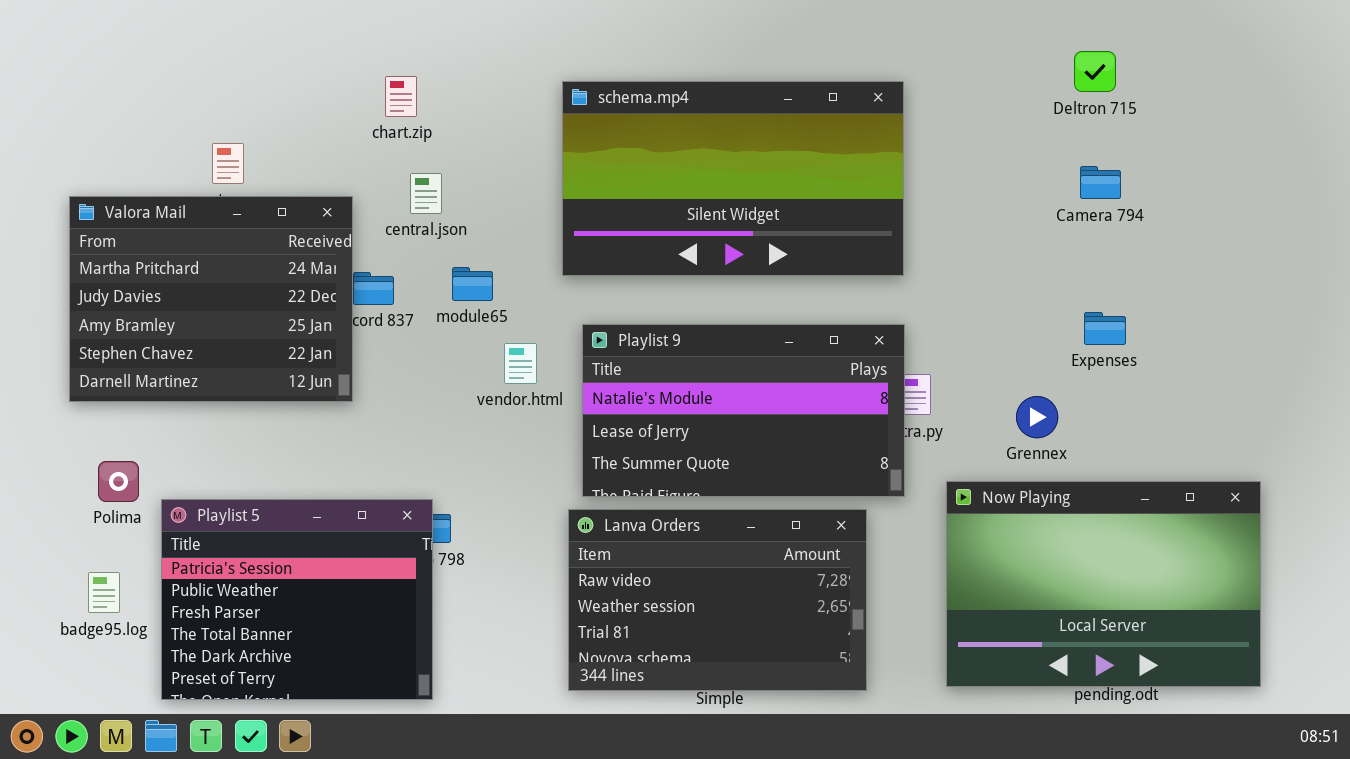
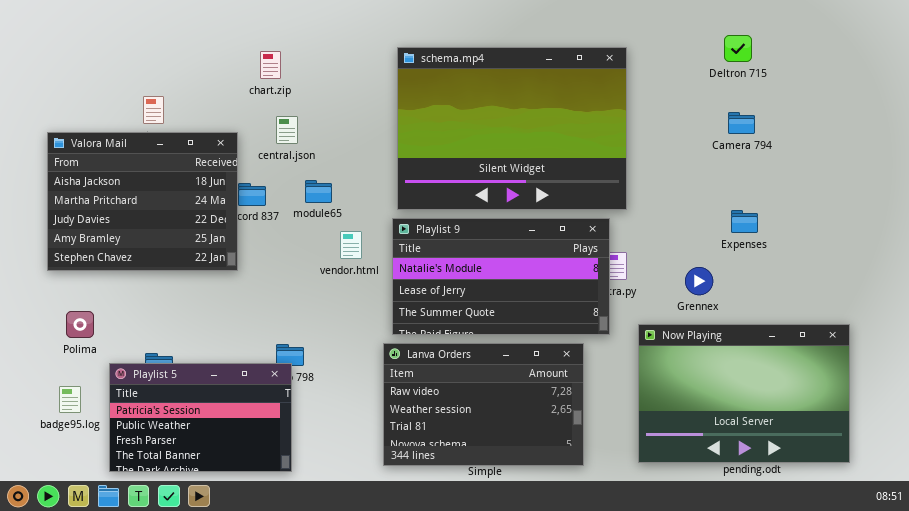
schema.mp4: [562,81,904,276] -> [397,47,627,210], moved, resized
Valora Mail: [69,196,353,402] -> [47,132,238,271], scrolled up 1 row
Playlist 5: [161,499,433,700] -> [109,363,292,472], resized

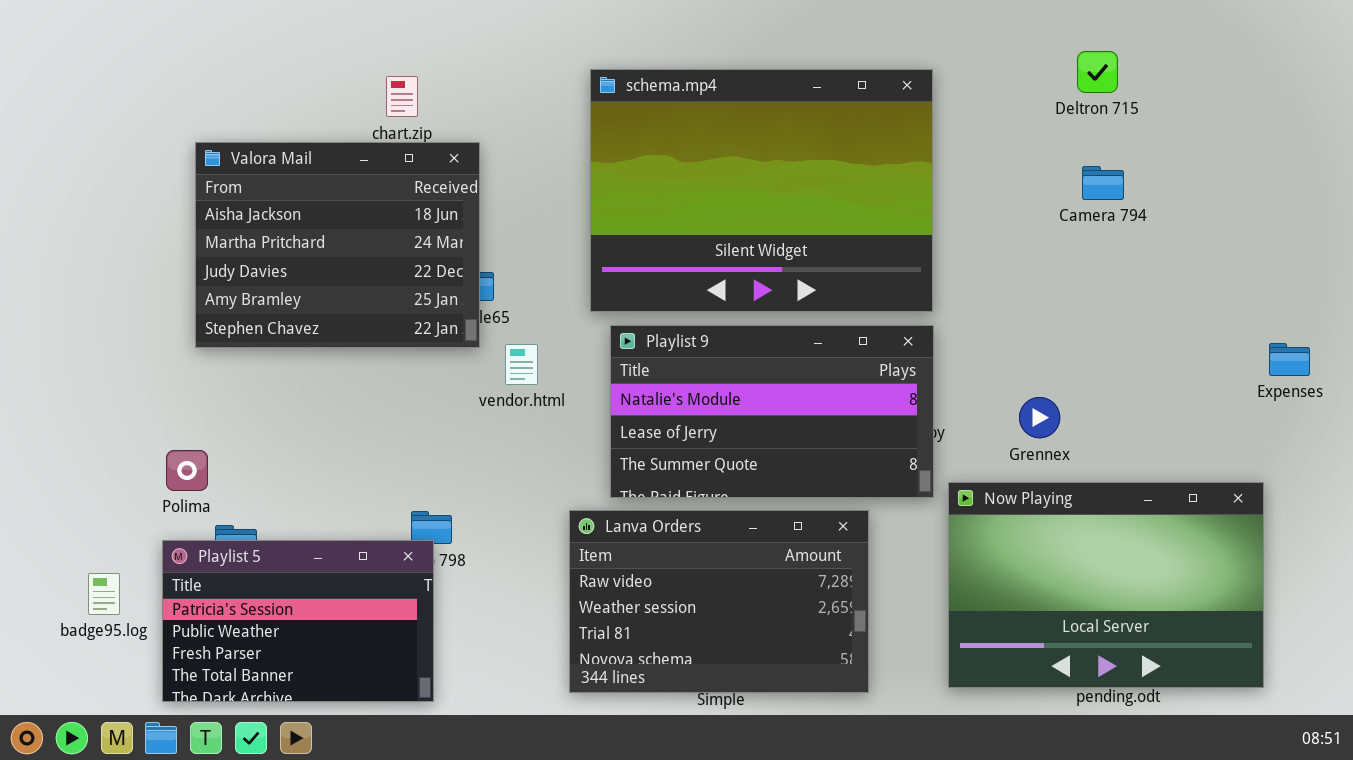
Valora Mail: [47,132,238,271] -> [195,142,480,348], moved
Expenses: [731,210,758,233] -> [1269,343,1310,376], moved
Playlist 9: [392,218,610,335] -> [610,325,934,498], moved
Polima: [66,311,94,338] -> [166,450,208,491], moved

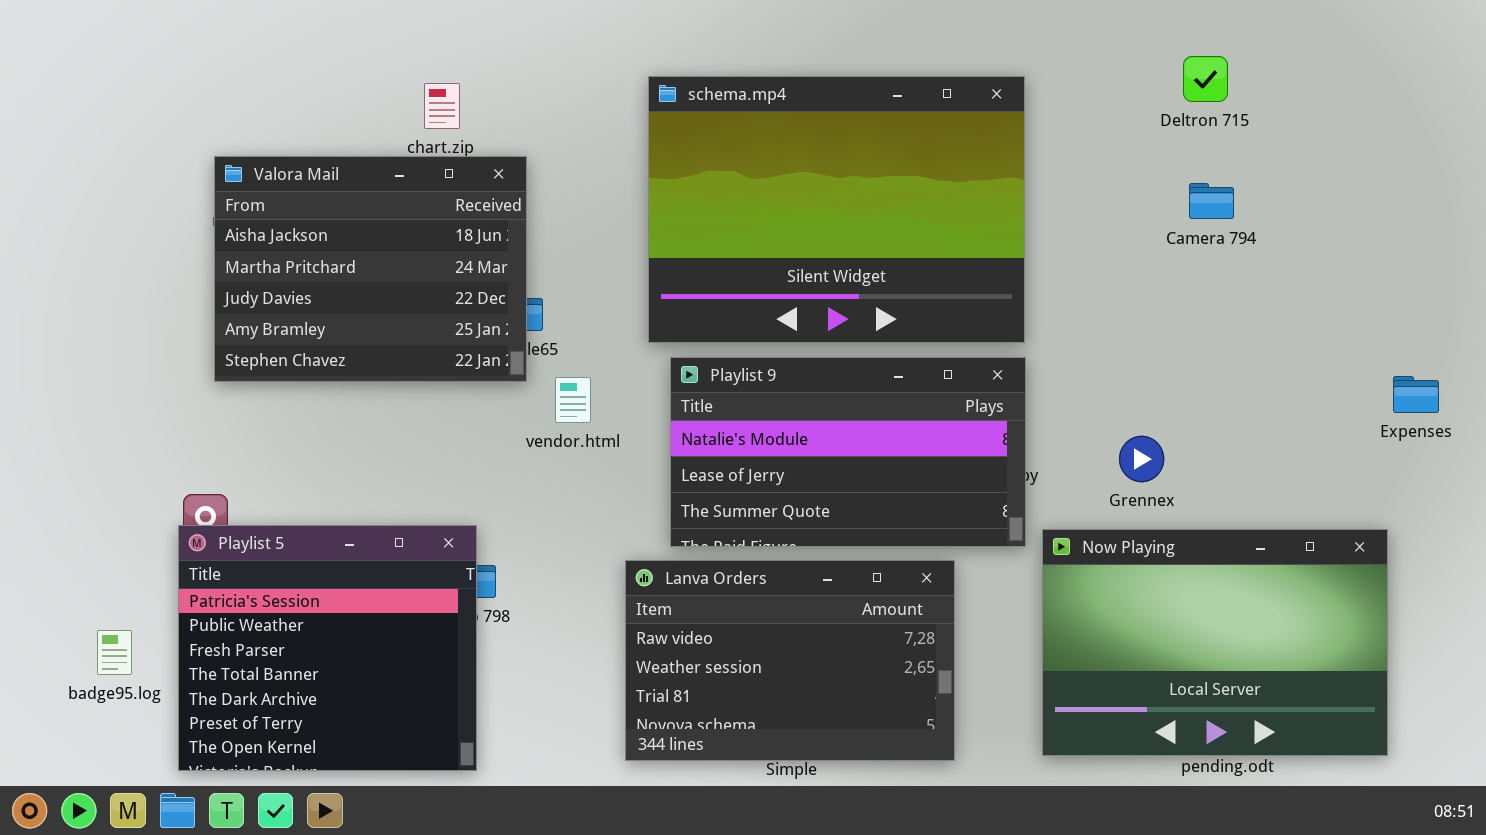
Playlist 5: [162,540,434,702] -> [178,525,477,771], resized

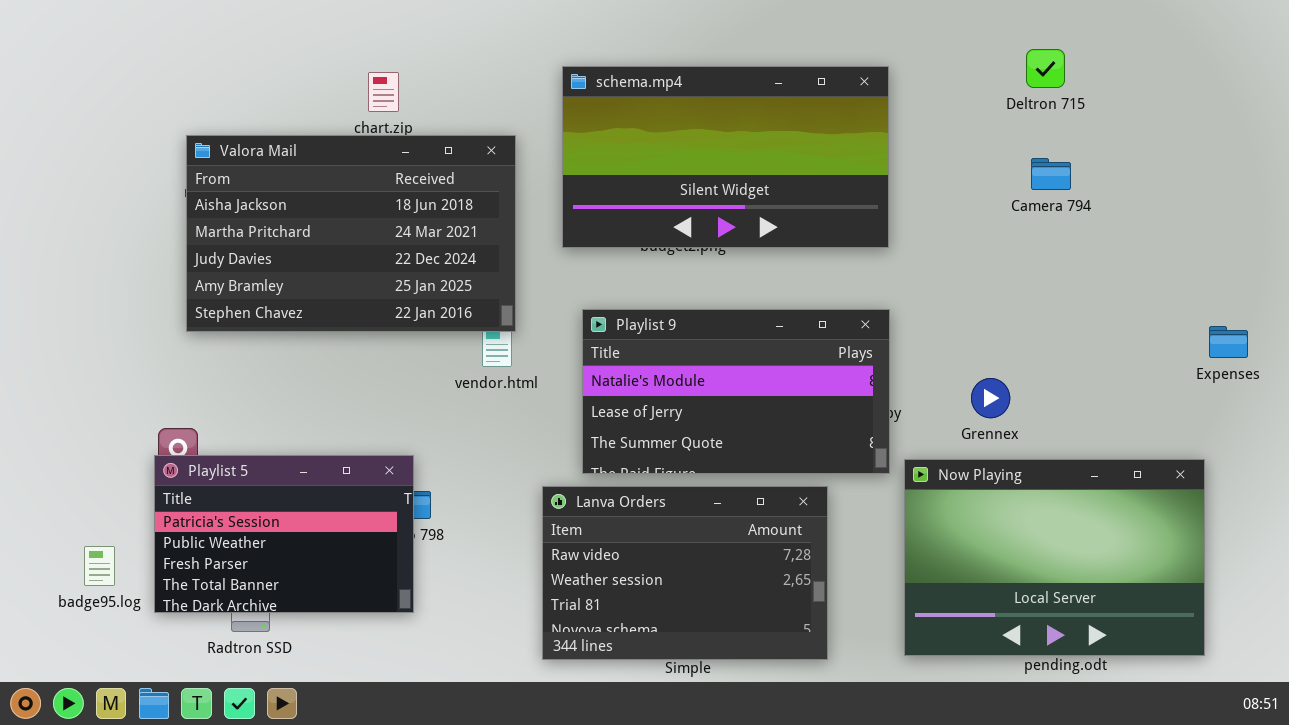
schema.mp4: [648,76,1025,343] -> [562,66,889,248], resized
Valora Mail: [214,156,527,382] -> [186,135,516,332], resized
Playlist 5: [178,525,477,771] -> [154,455,414,613], resized

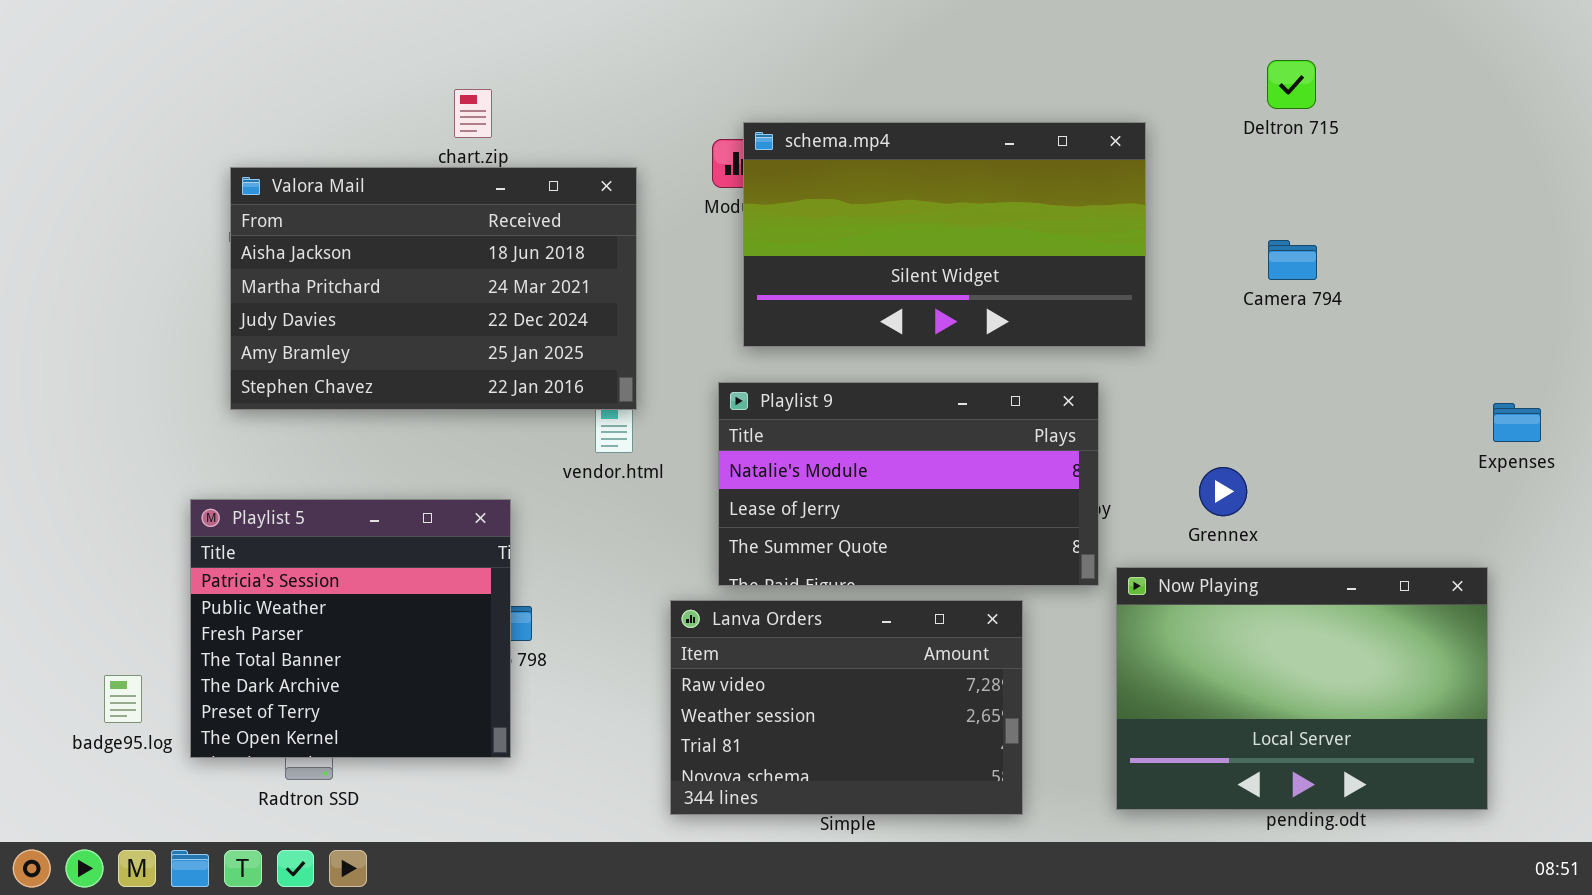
schema.mp4: [562,66,889,248] -> [743,122,1146,347], moved
Camera 794: [1031,158,1071,190] -> [1268,240,1317,280], moved
Playlist 5: [154,455,414,613] -> [190,499,511,758], resized

